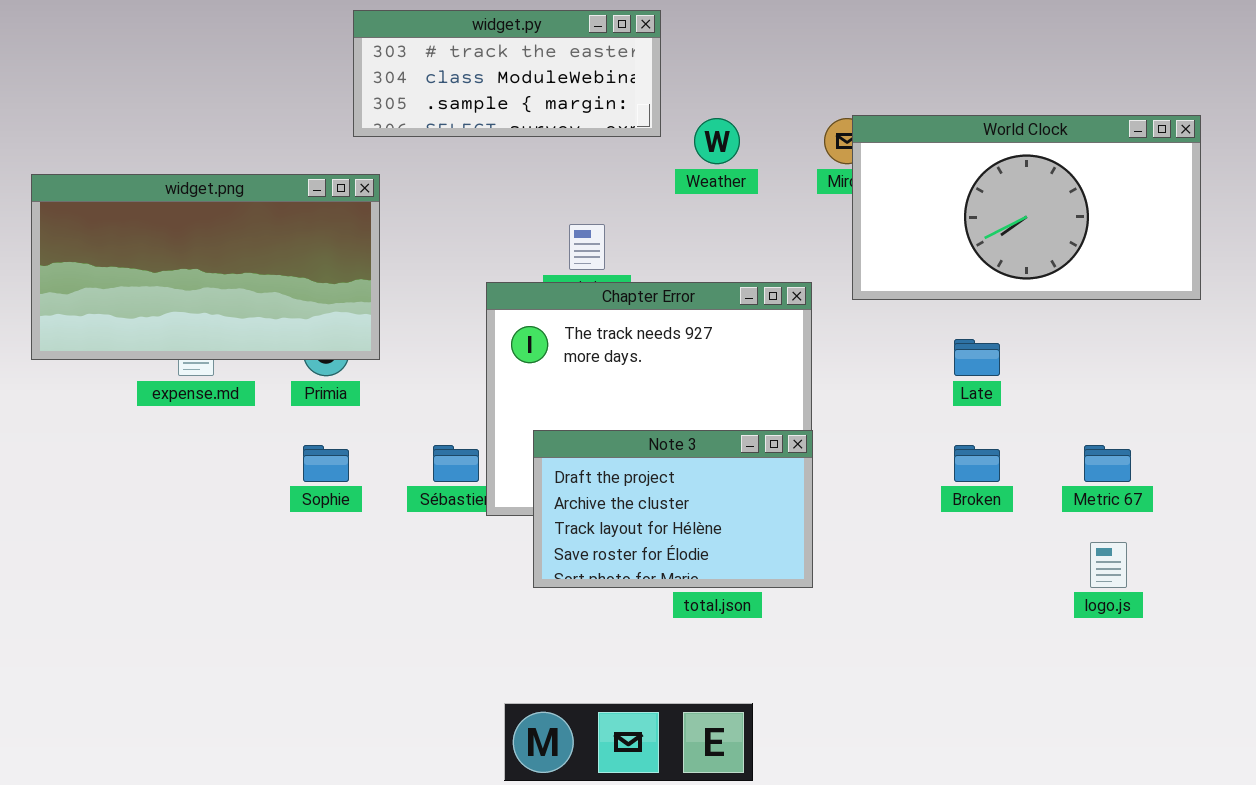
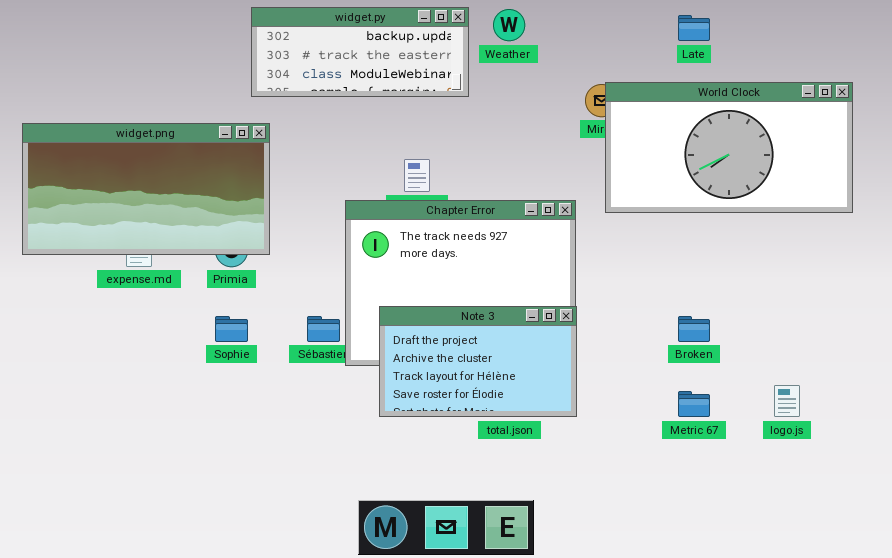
widget.py: [353,10,661,137] -> [251,7,469,97], scrolled up 1 row
Weather: [694,118,740,164] -> [493,9,525,41], moved
Late: [954,339,1000,376] -> [678,15,710,41], moved
Metric 67: [1084,445,1131,482] -> [678,391,710,417], moved

